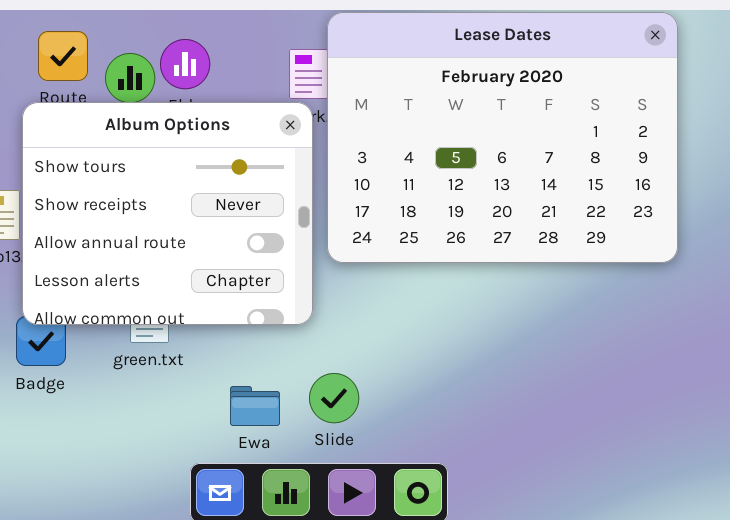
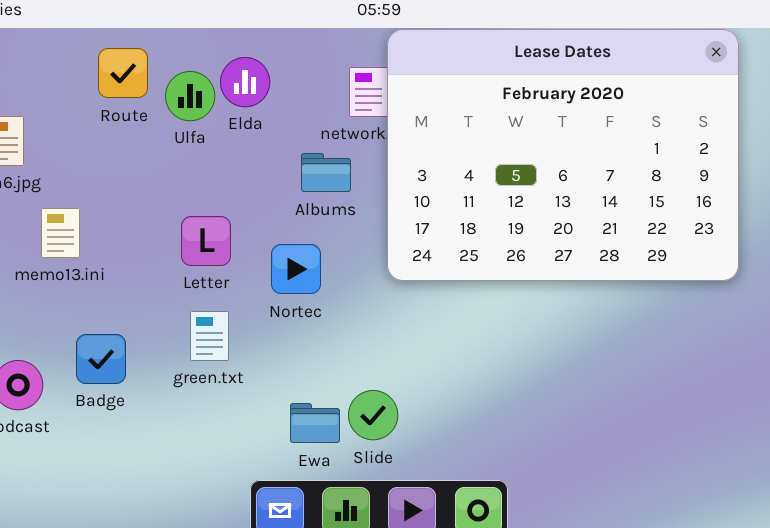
Album Options: [22,102,313,325] -> none, closed
Slide: [309,373,359,423] -> [348,390,398,440], moved

